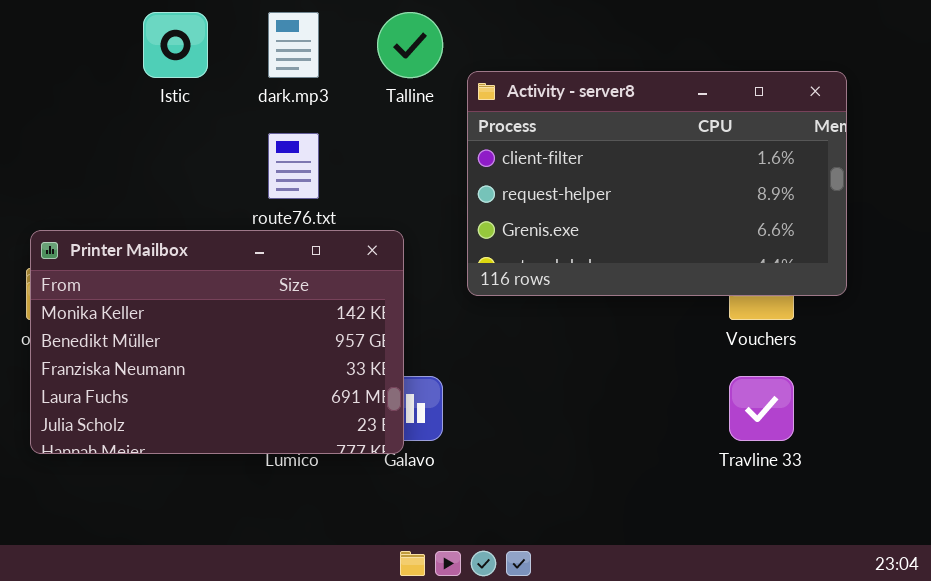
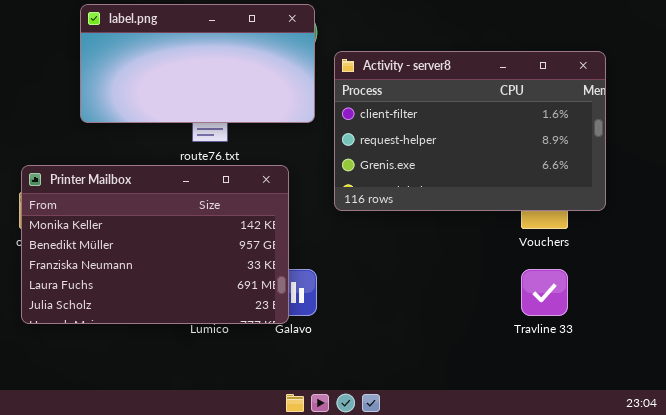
label.png: none -> [80,4,315,123], opened

